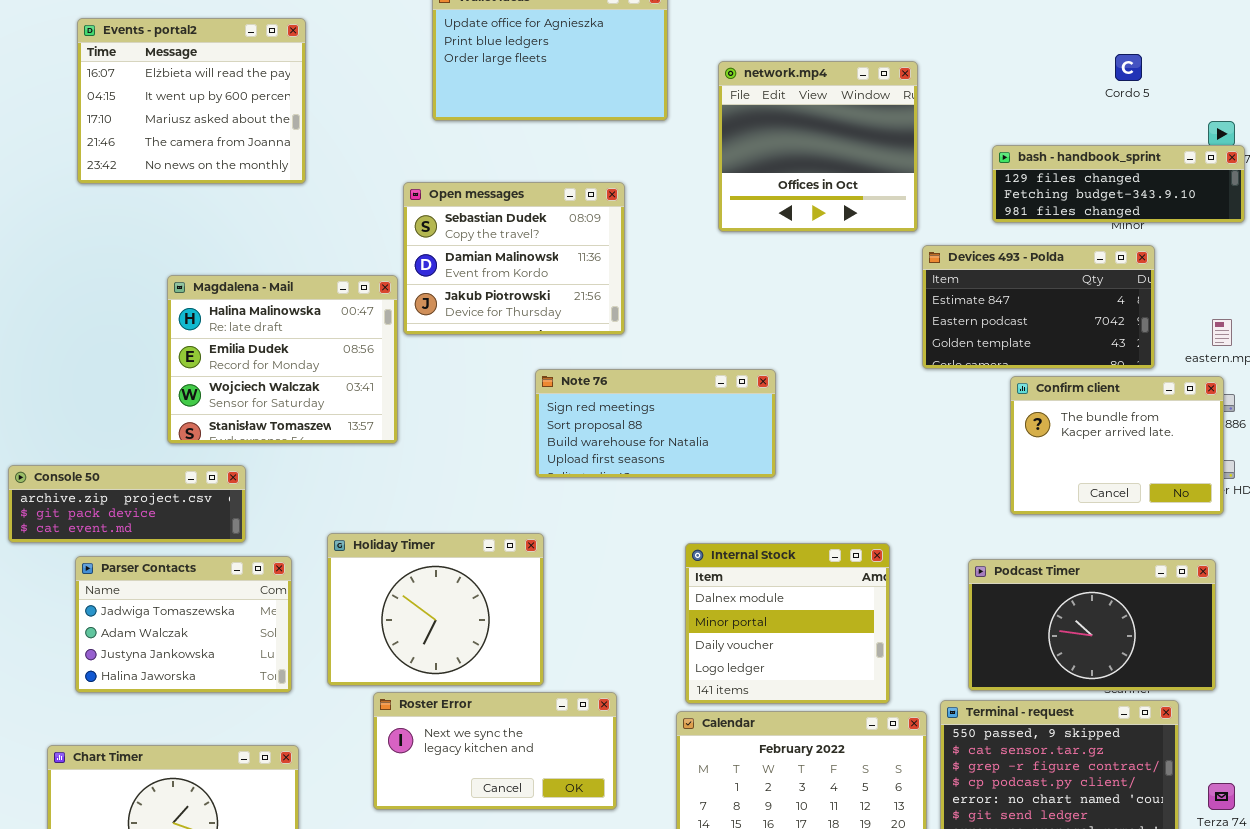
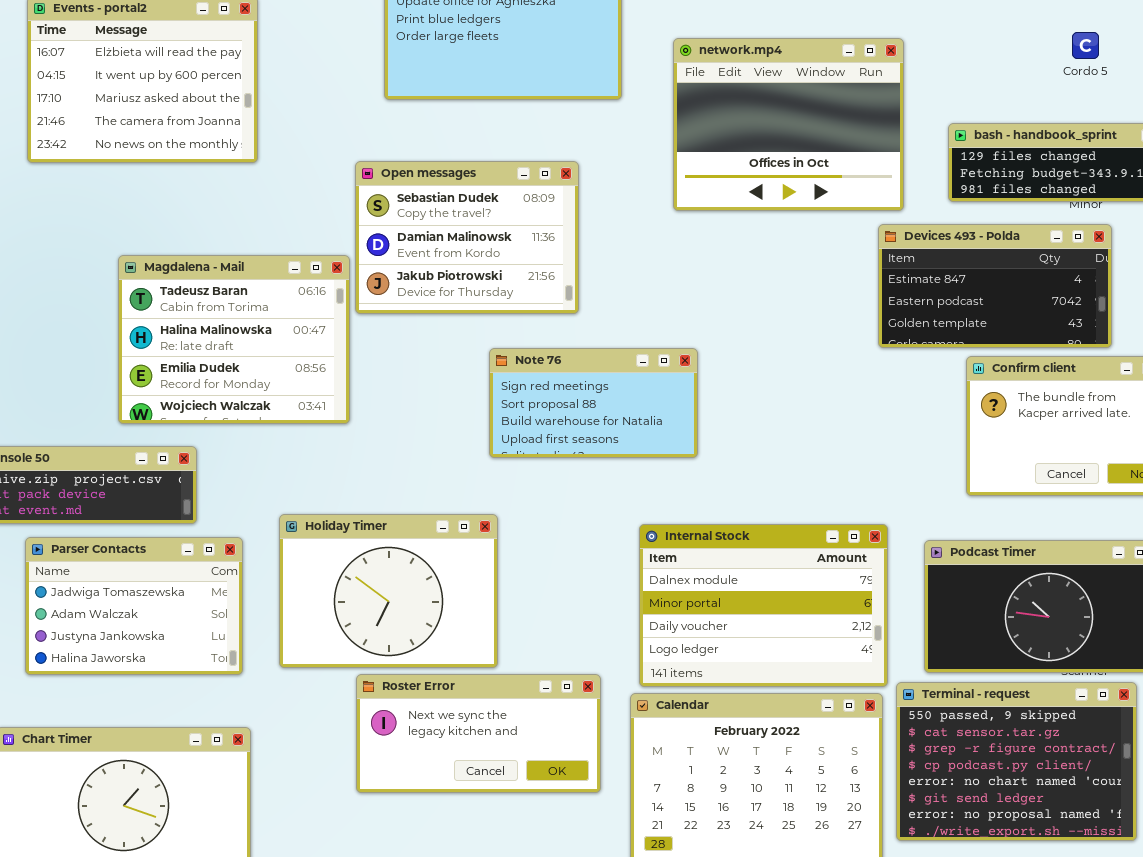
network.mp4: [718,61,918,232] -> [673,38,904,211], resized
Magdalena - Mail: [167,275,398,444] -> [118,255,350,424], scrolled up 1 row
Note 76: [535,369,776,478] -> [489,348,698,458], resized
Internal Stock: [685,543,890,704] -> [639,524,888,687], resized
Roster Error: [373,692,617,810] -> [356,674,601,793], moved

